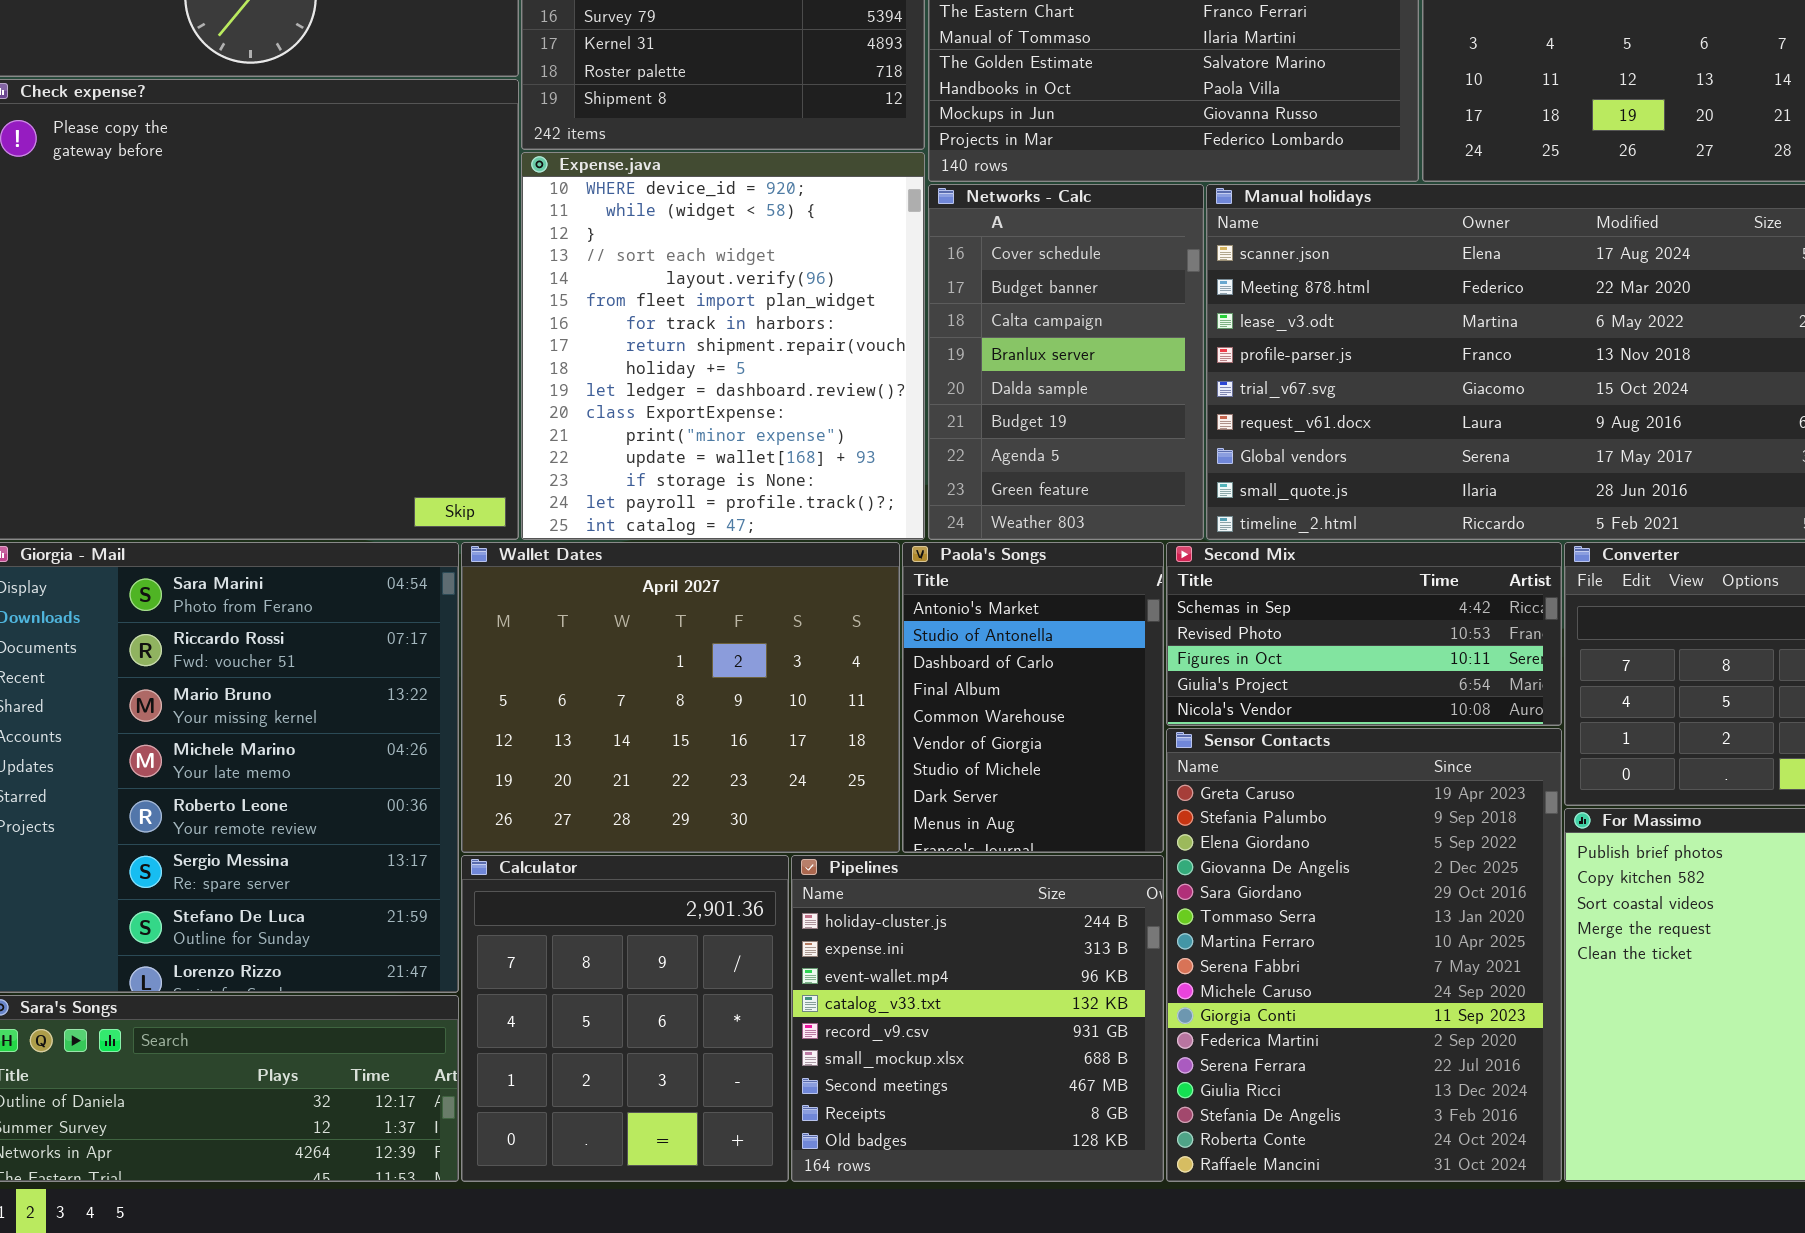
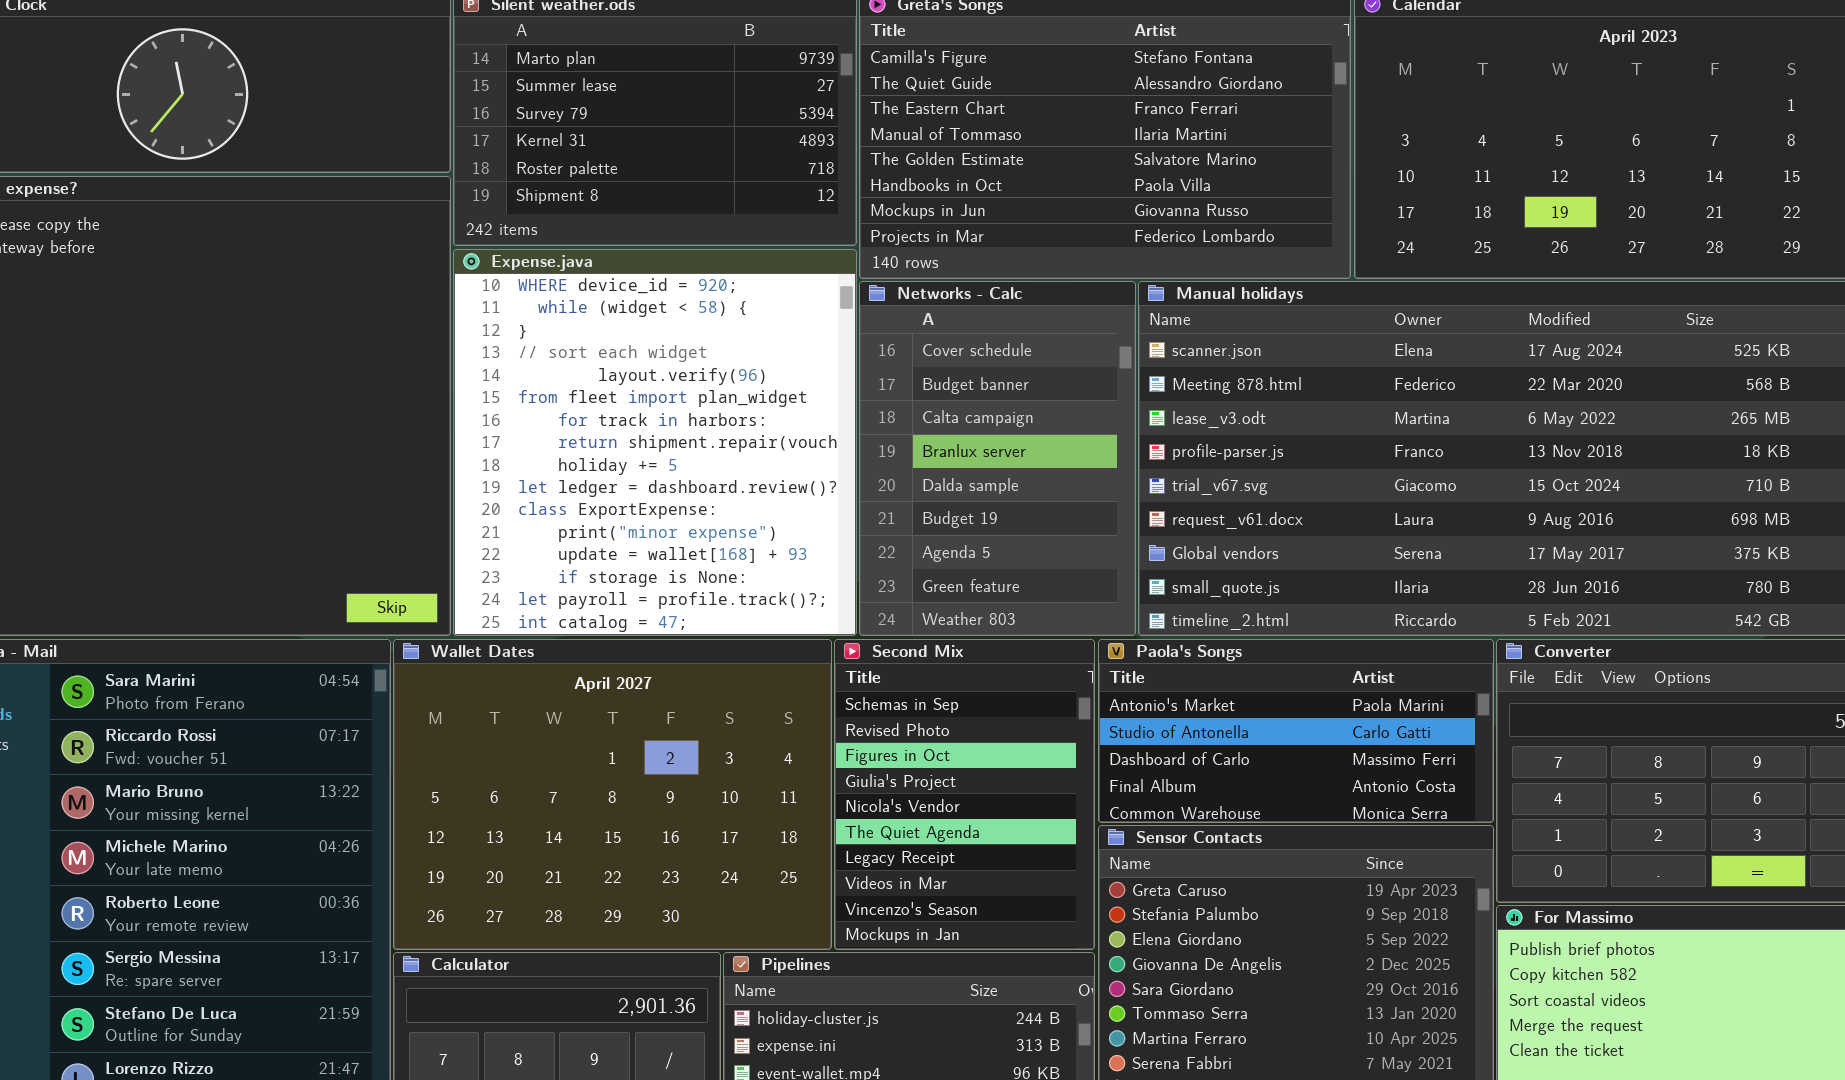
Paola's Songs: [902,542,1164,853] -> [1098,639,1494,823], moved, resized
Second Mix: [1166,542,1562,726] -> [834,639,1095,950], moved, resized

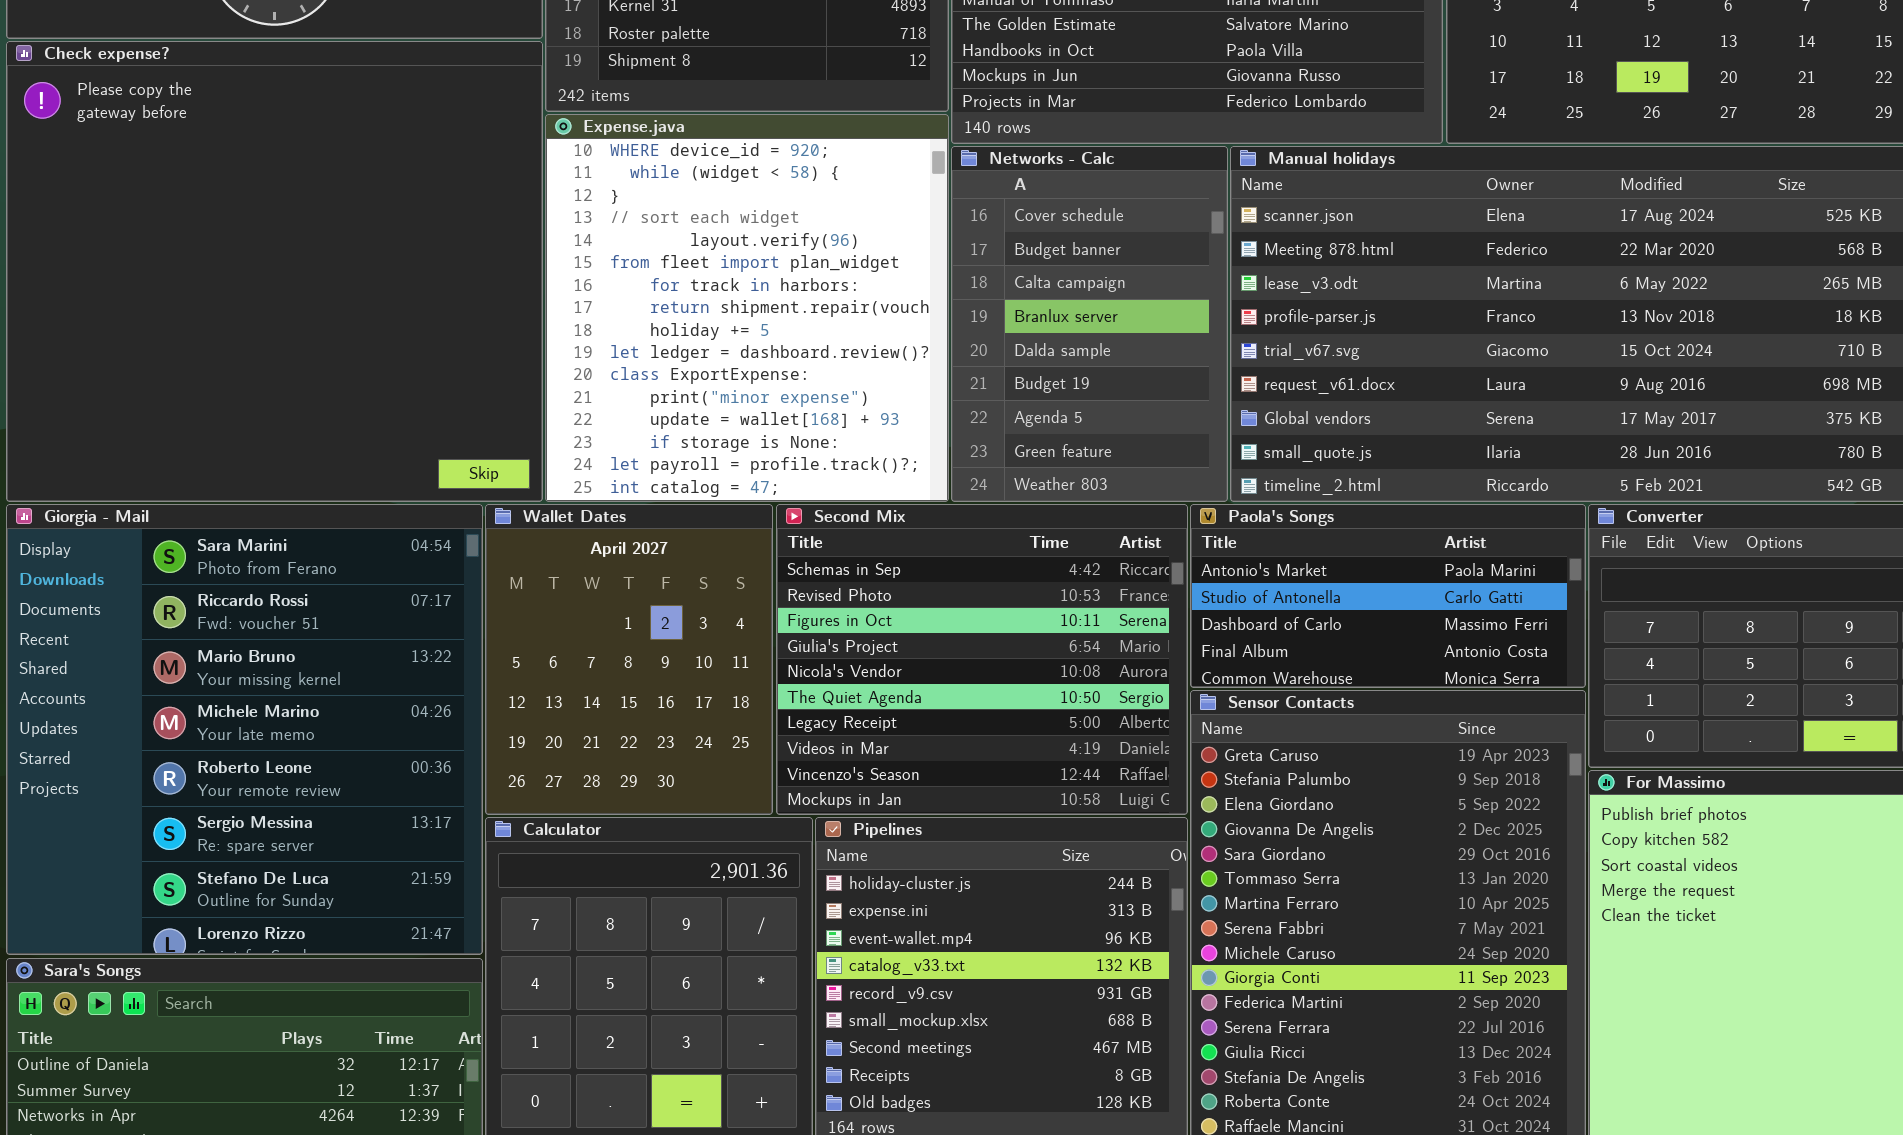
Wallet Dates: [393,639,832,950] -> [485,504,773,815], resized
Second Mix: [834,639,1095,950] -> [776,504,1188,815], resized

